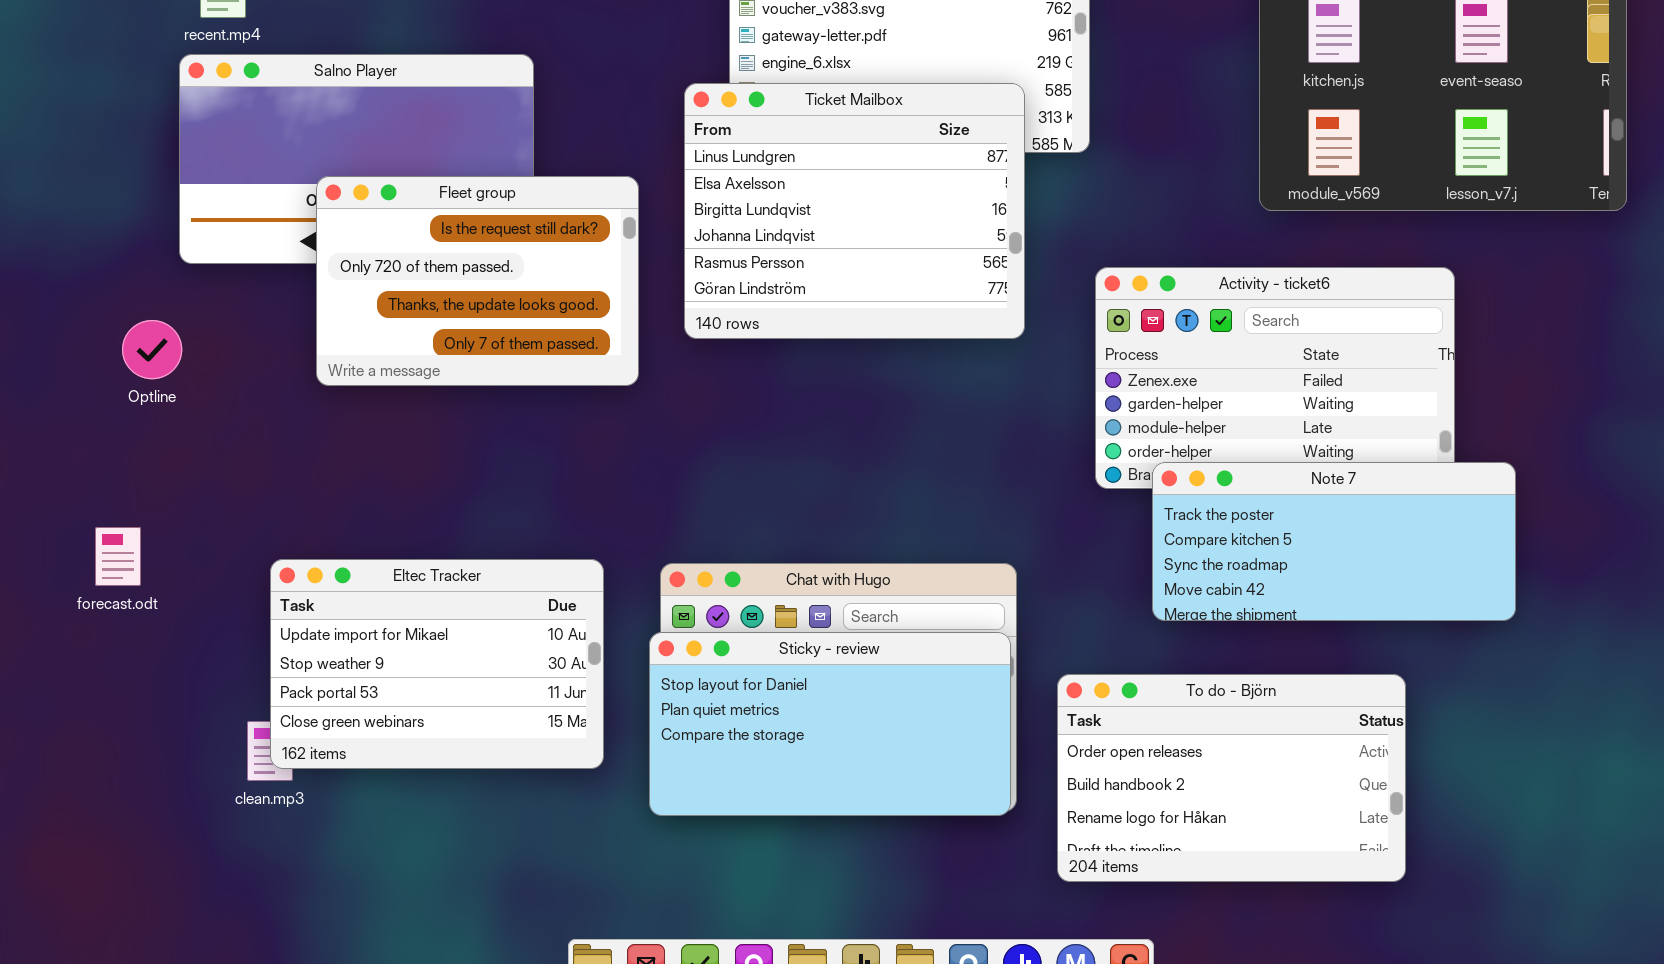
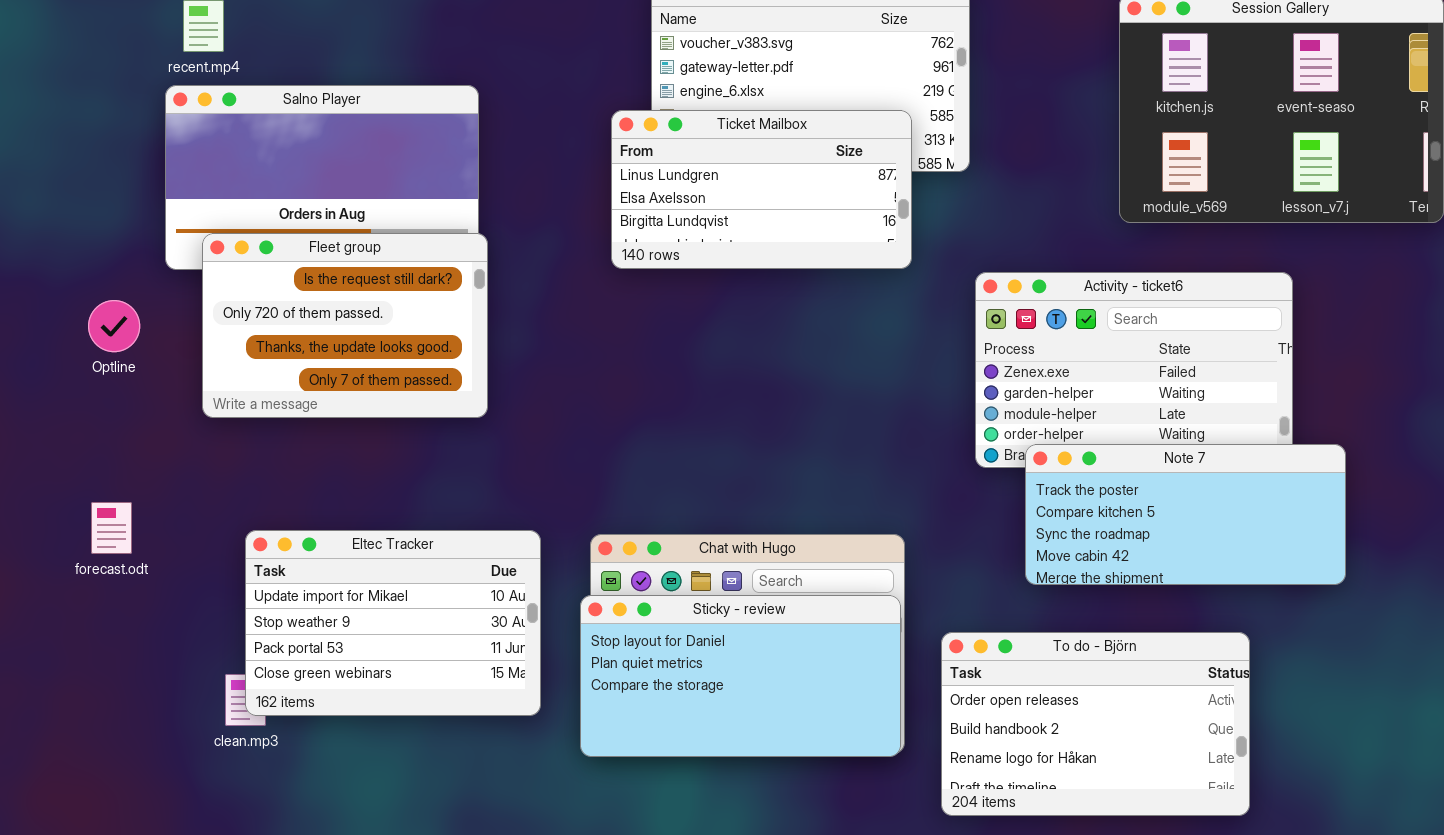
Ticket Mailbox: [684,83,1025,339] -> [611,110,912,269], resized
Fleet group: [316,176,639,386] -> [202,233,488,418], moved
Optline: [122,320,182,379] -> [88,300,140,352], moved

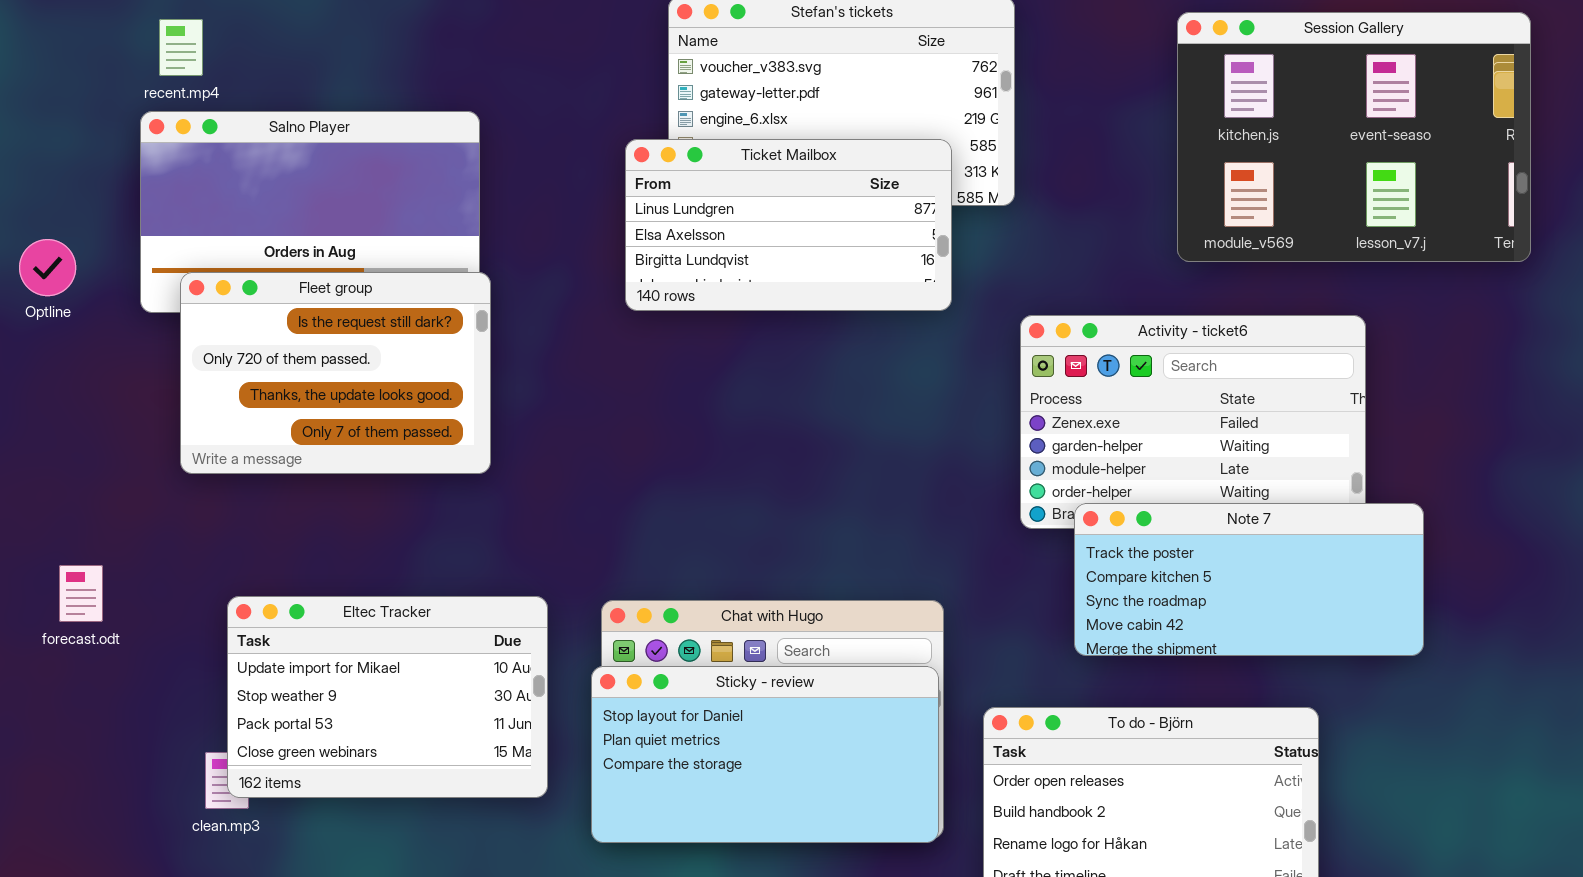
Optline: [88,300,140,352] -> [19,239,76,296], moved

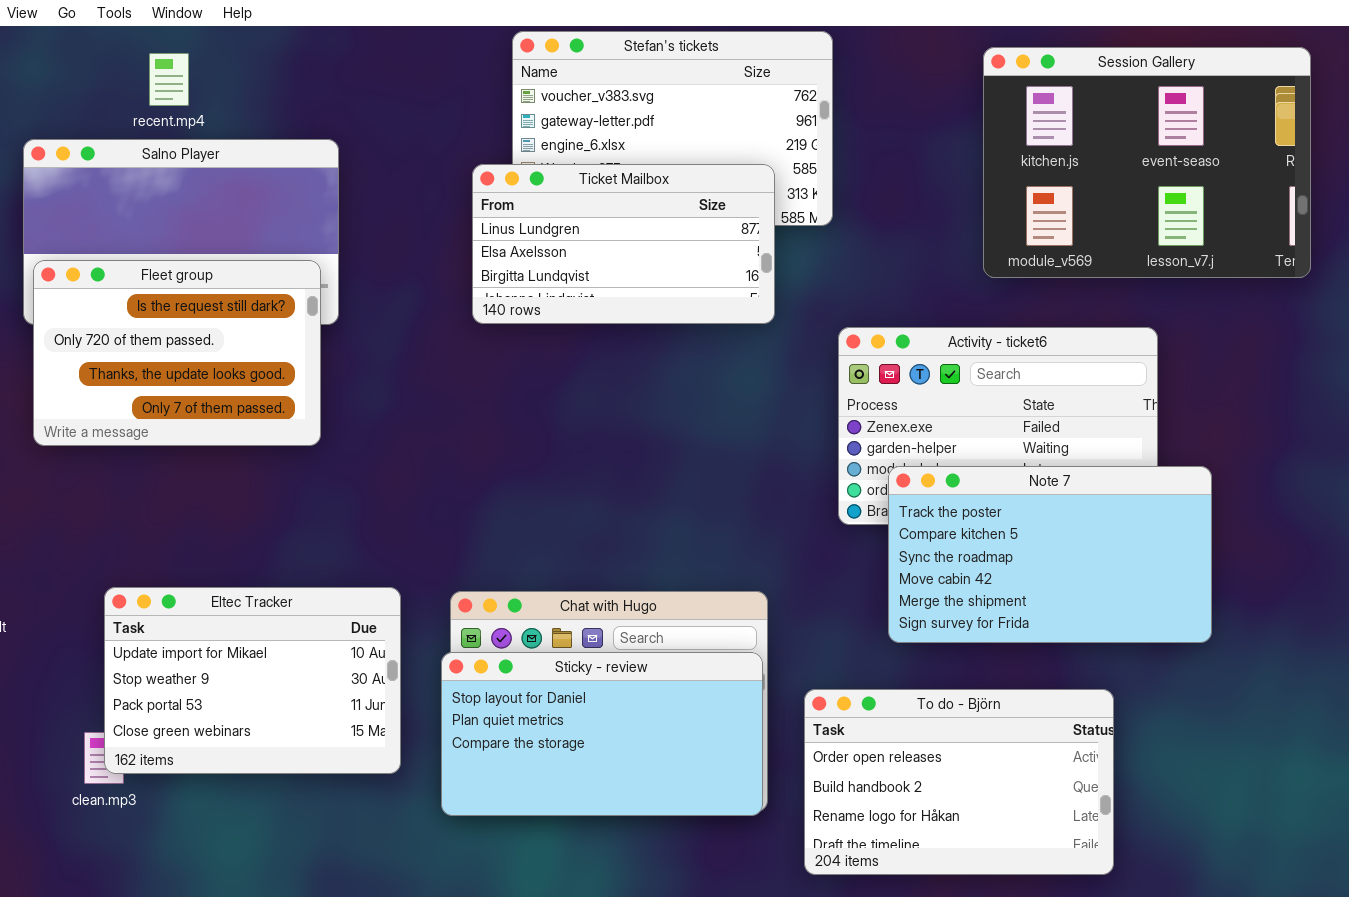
recent.mp4: [159,19,203,76] -> [149,53,189,106], moved
Fleet group: [180,272,491,474] -> [33,260,321,446], moved
Note 7: [1074,503,1424,656] -> [888,466,1212,643], resized

